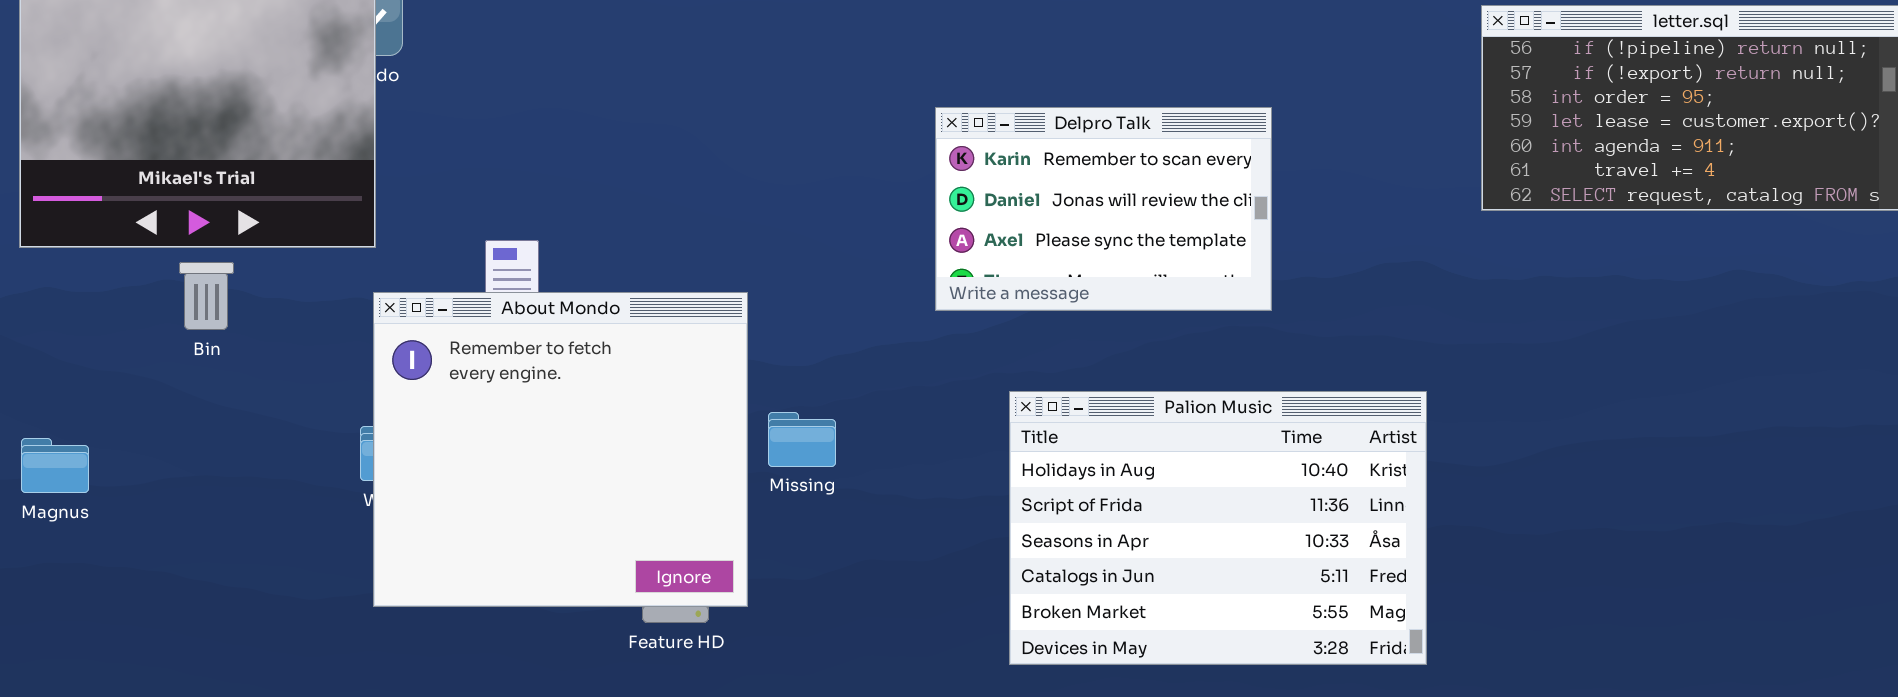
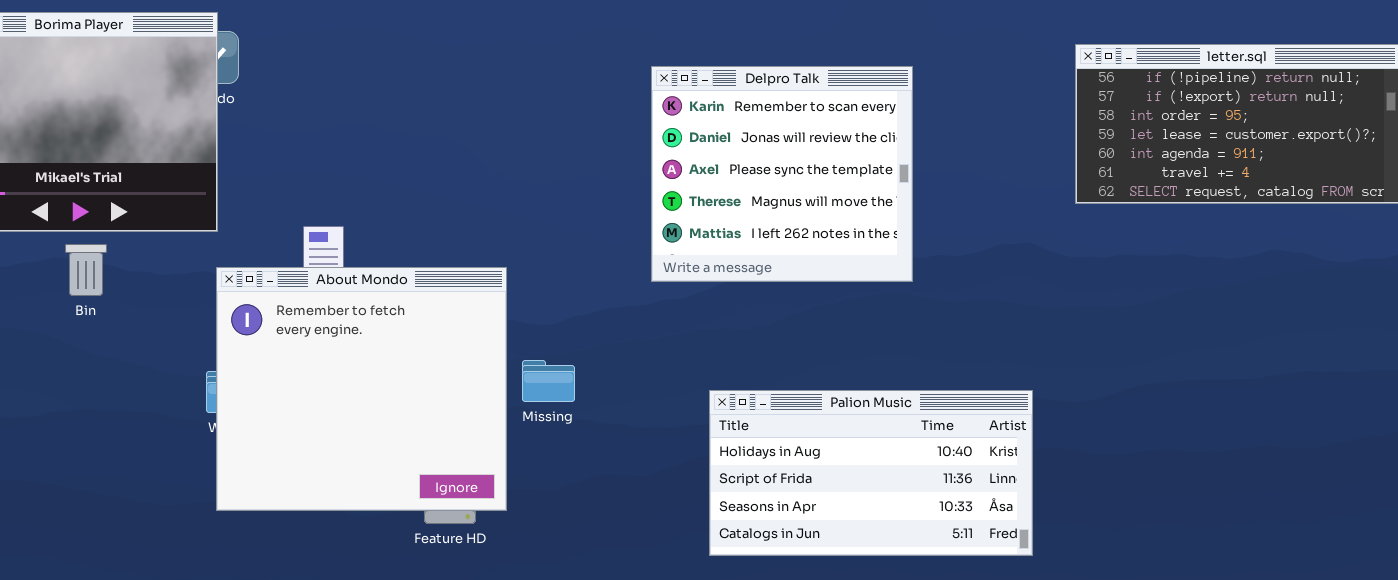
Delpro Talk: [935,107,1272,311] -> [651,66,913,282], resized
Palion Music: [1009,391,1427,665] -> [709,390,1033,556], resized

